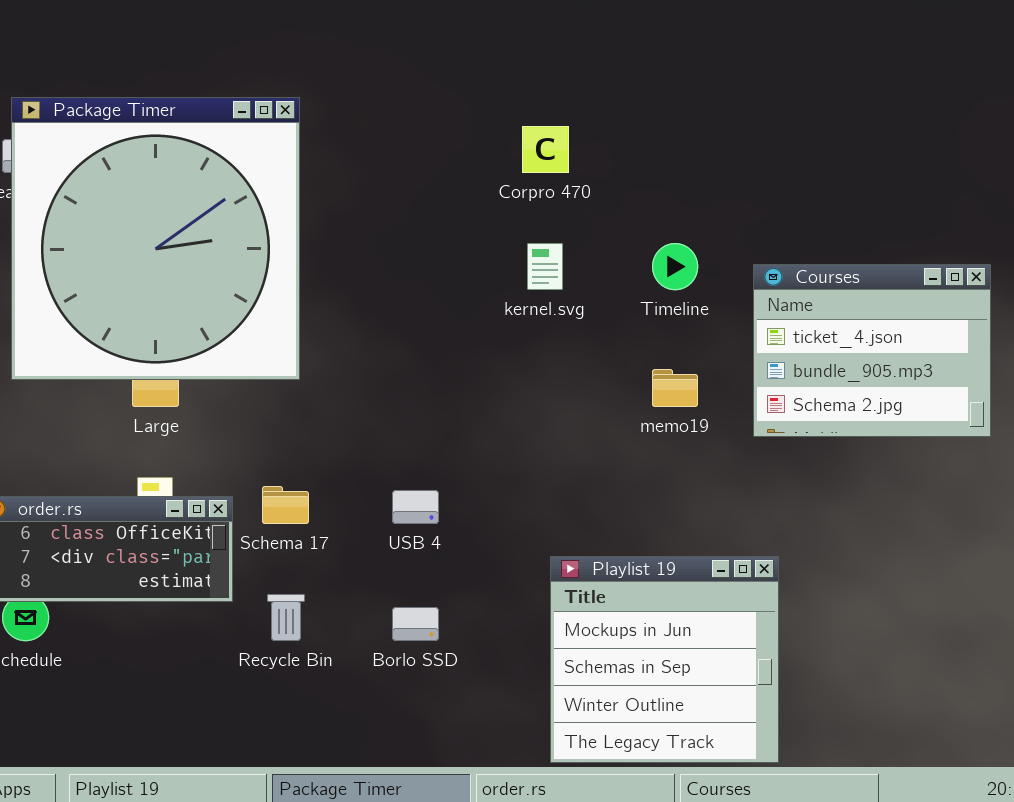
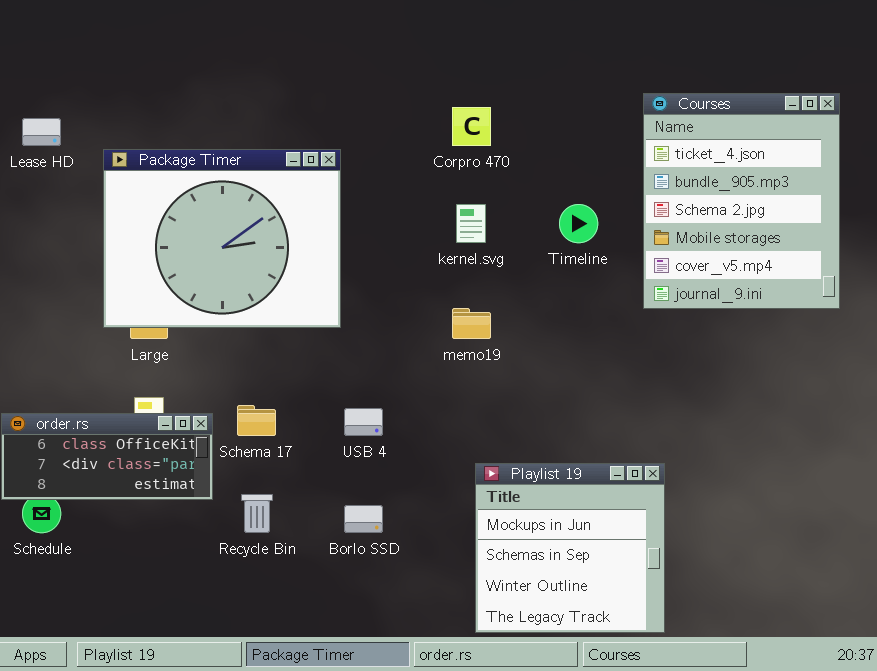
Package Timer: [11,97,300,380] -> [103,149,341,328], moved, resized
Courses: [753,264,991,437] -> [643,93,840,309], moved, resized
memo19: [652,369,698,407] -> [452,308,491,339], moved

